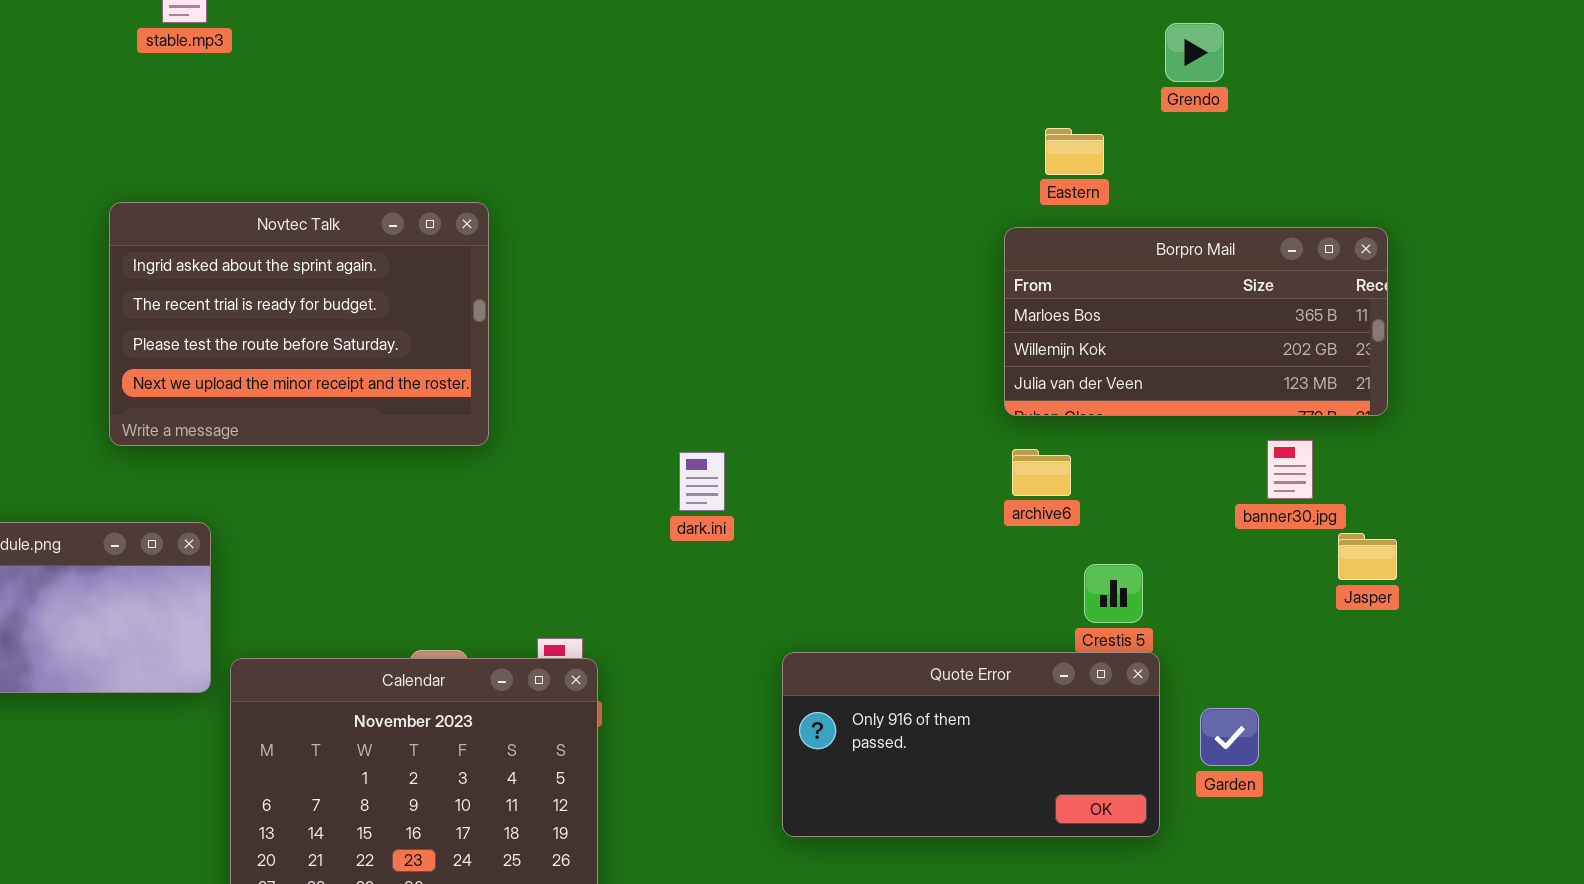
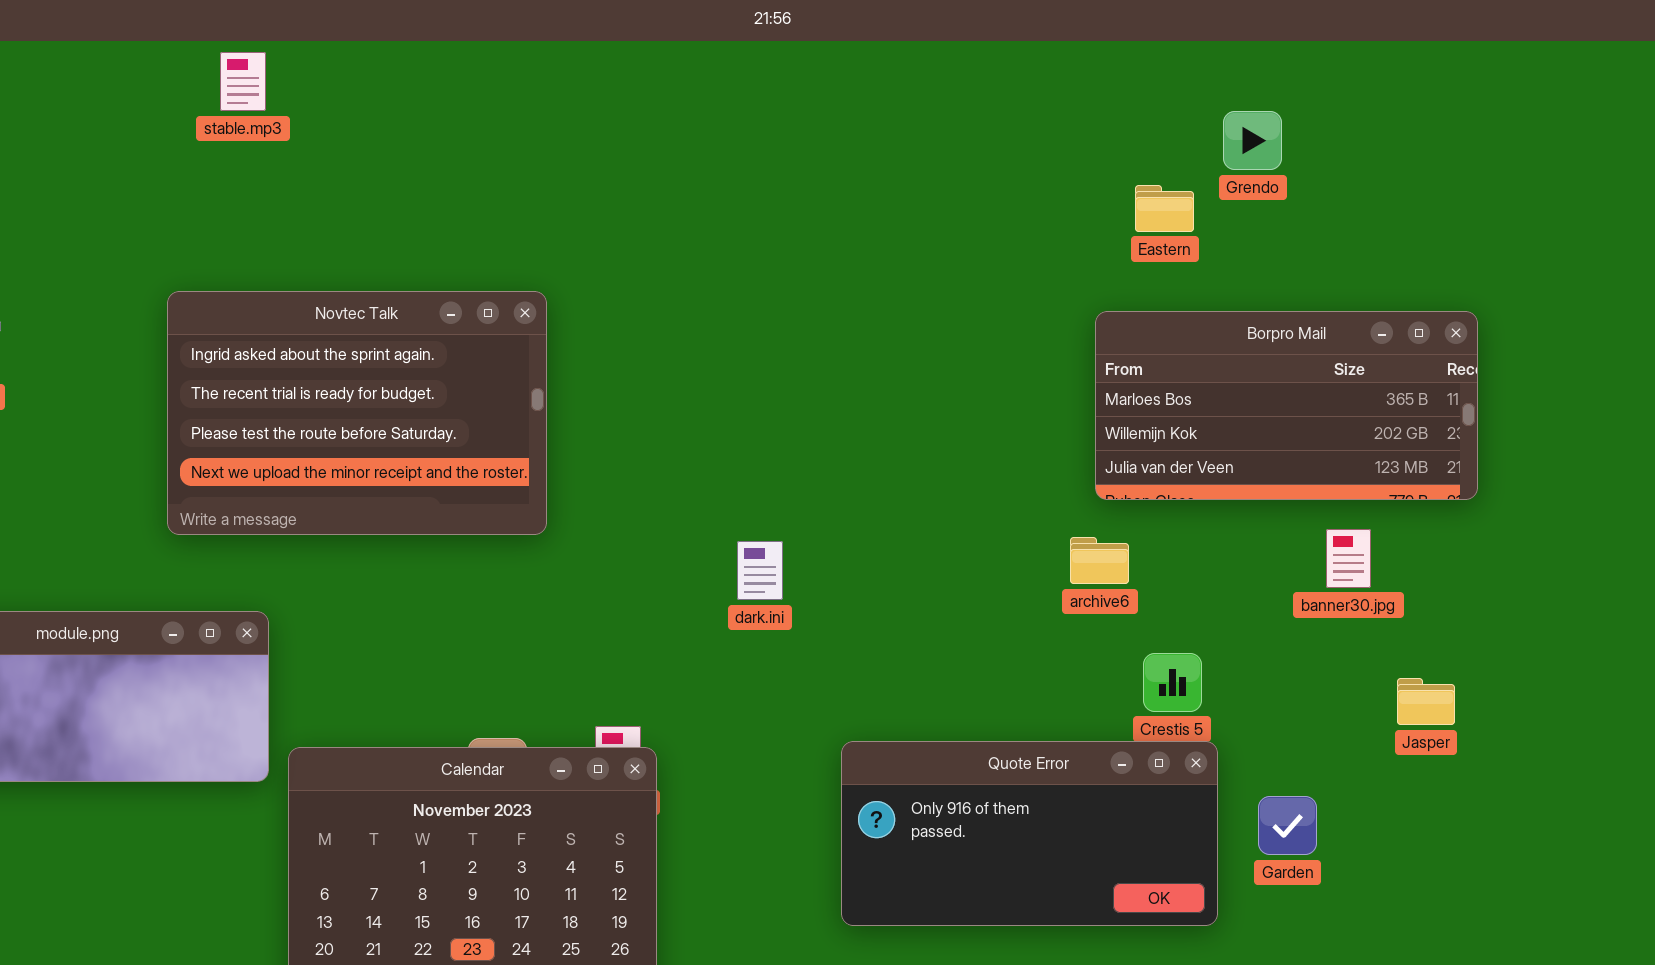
Eastern: [1045,128,1104,175] -> [1135,185,1194,232], moved
Borpro Mail: [1004,227,1388,416] -> [1095,311,1478,500], moved
Jasper: [1338,533,1397,580] -> [1397,678,1455,725], moved

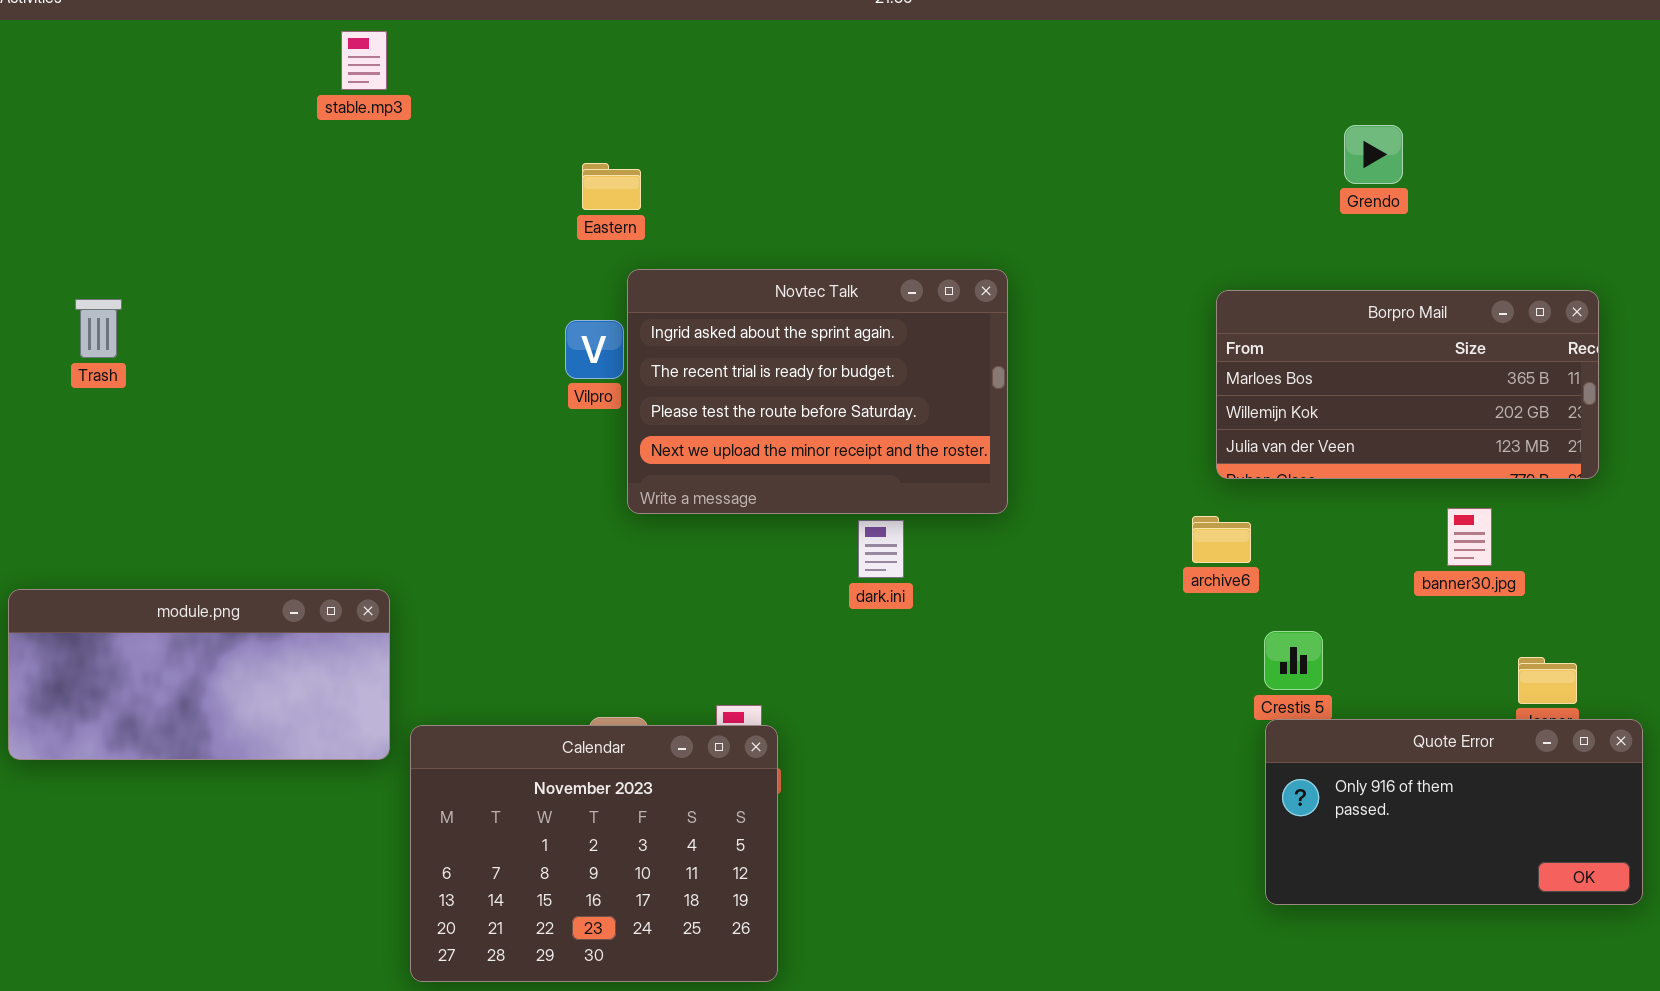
Grendo: [1223,111,1282,170] -> [1344,125,1403,184], moved
Eastern: [1135,185,1194,232] -> [582,163,641,210], moved
Novtec Talk: [167,291,547,535] -> [627,269,1008,514], moved
Quote Error: [841,741,1218,926] -> [1265,719,1643,905], moved

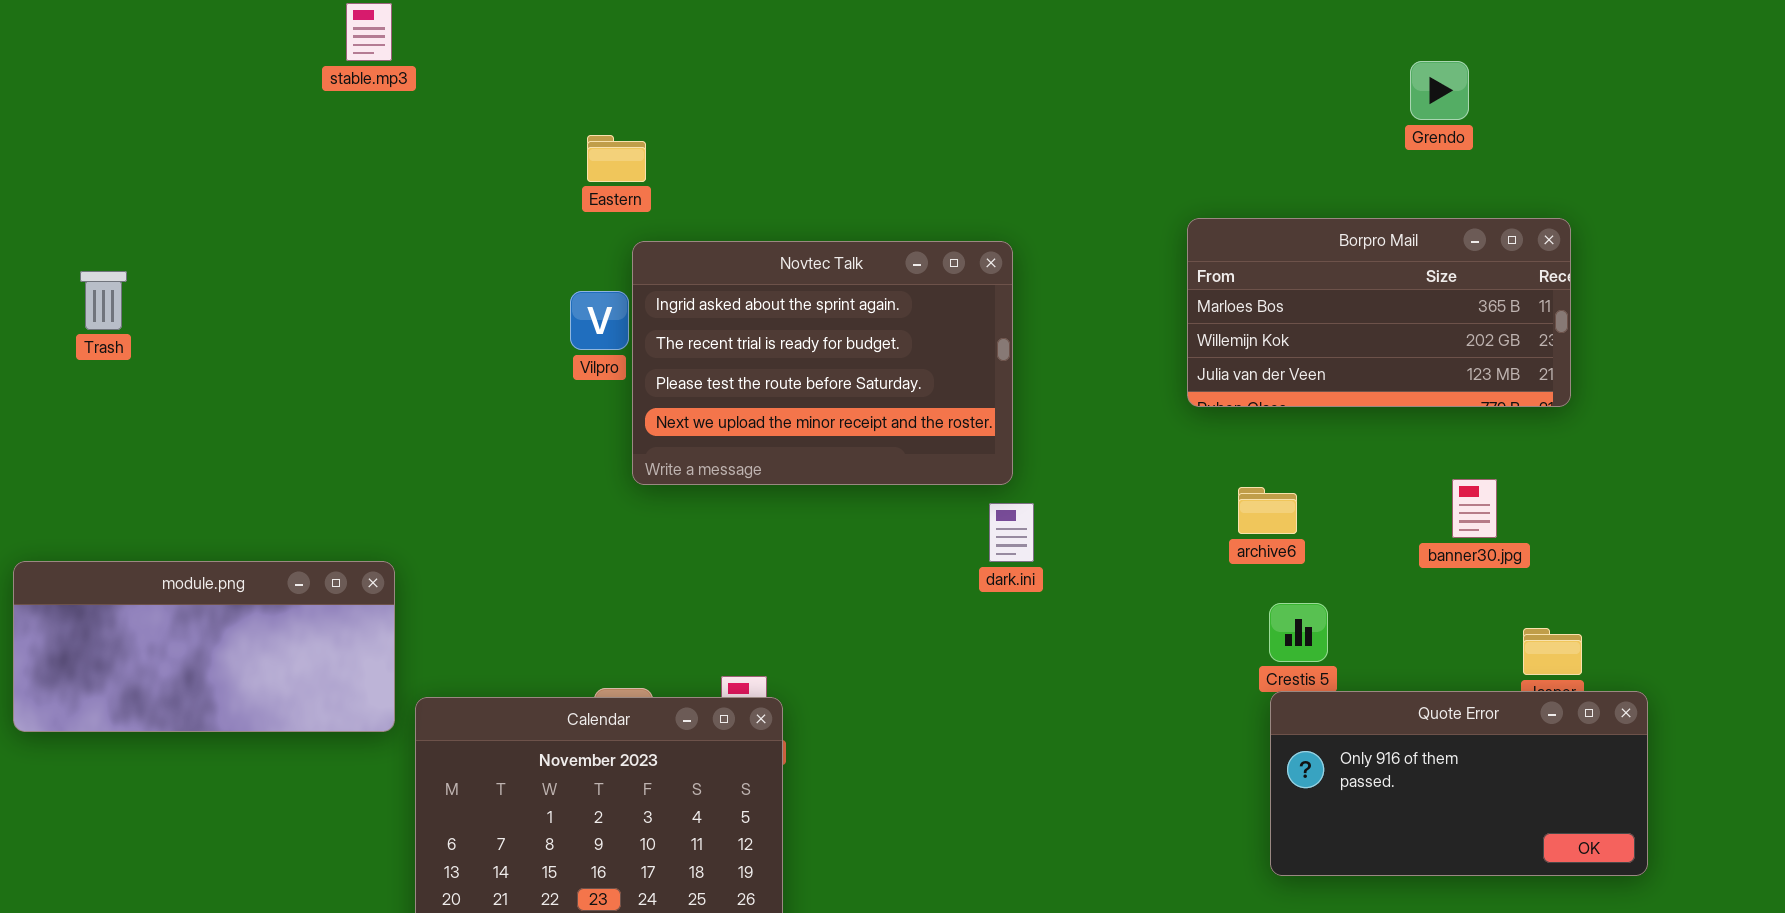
Grendo: [1344,125,1403,184] -> [1410,61,1469,120], moved
Borpro Mail: [1216,290,1599,479] -> [1187,218,1571,407], moved
archive6: [1192,516,1251,563] -> [1238,487,1297,534], moved
dark.ini: [858,520,904,578] -> [989,503,1034,562], moved

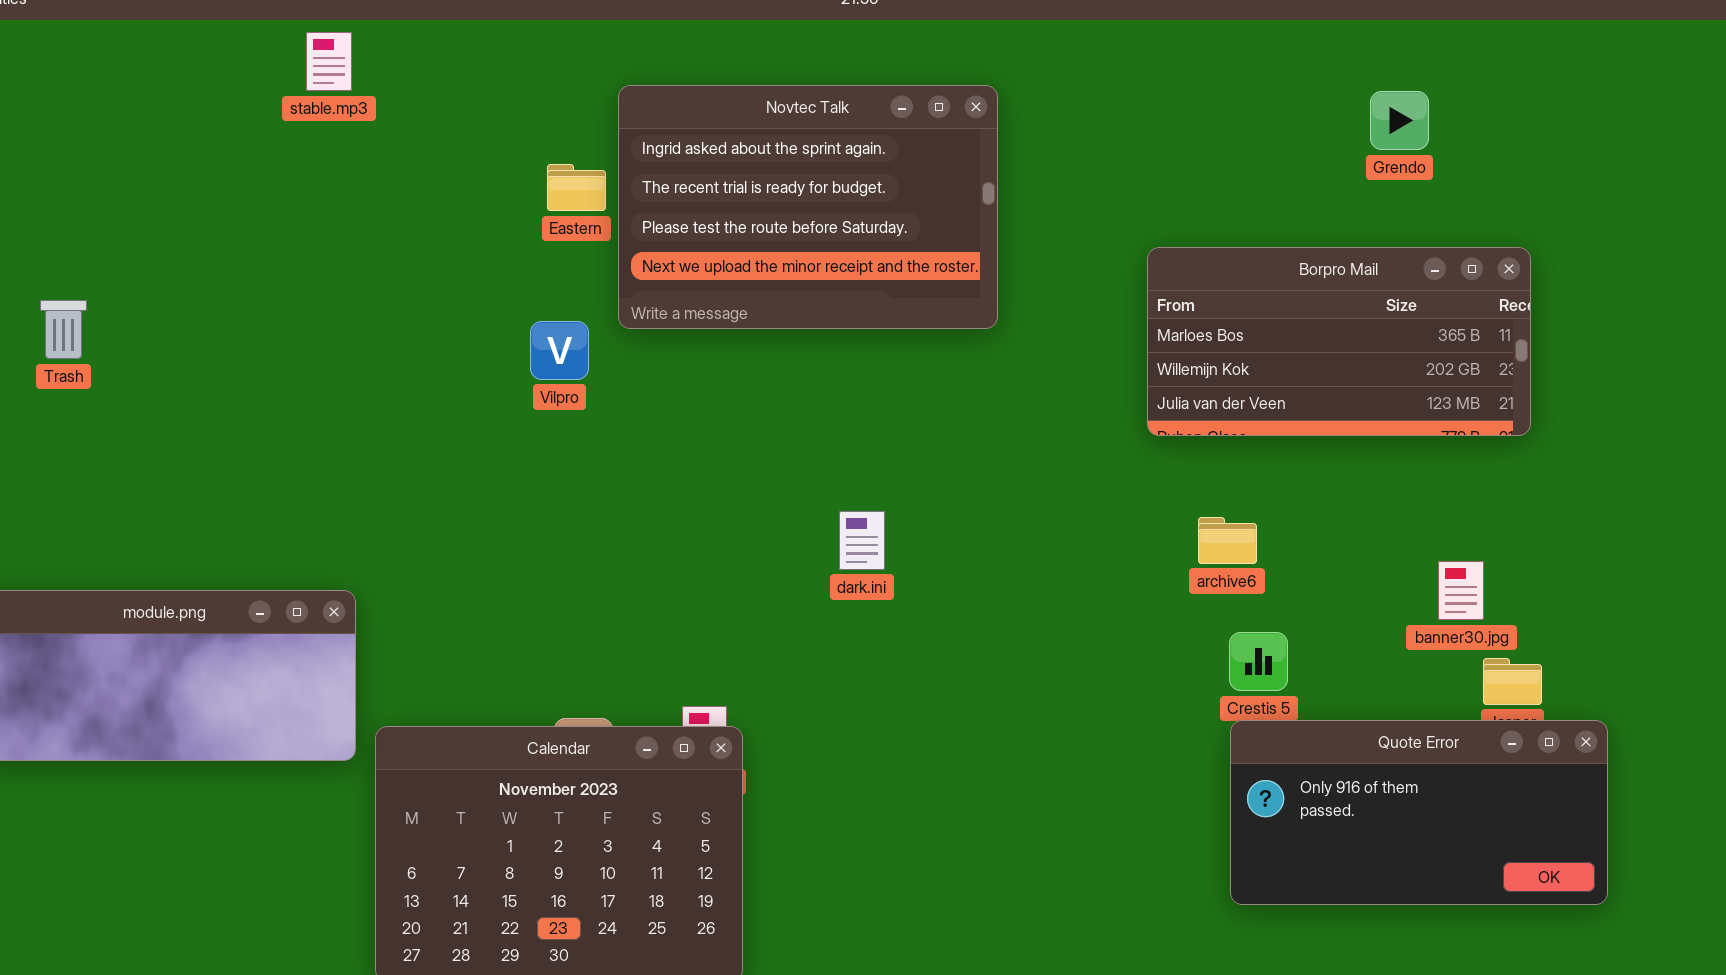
Novtec Talk: [632,241,1013,485] -> [618,85,998,329], moved
banner30.jpg: [1452,479,1497,538] -> [1438,561,1484,620], moved
dark.ini: [989,503,1034,562] -> [839,511,885,570], moved

